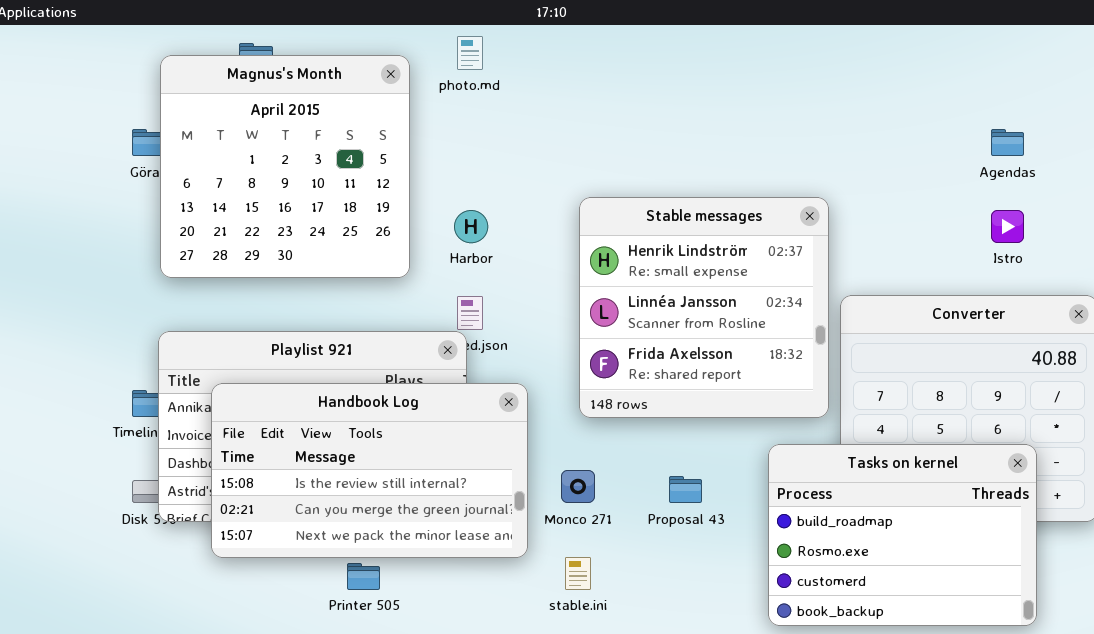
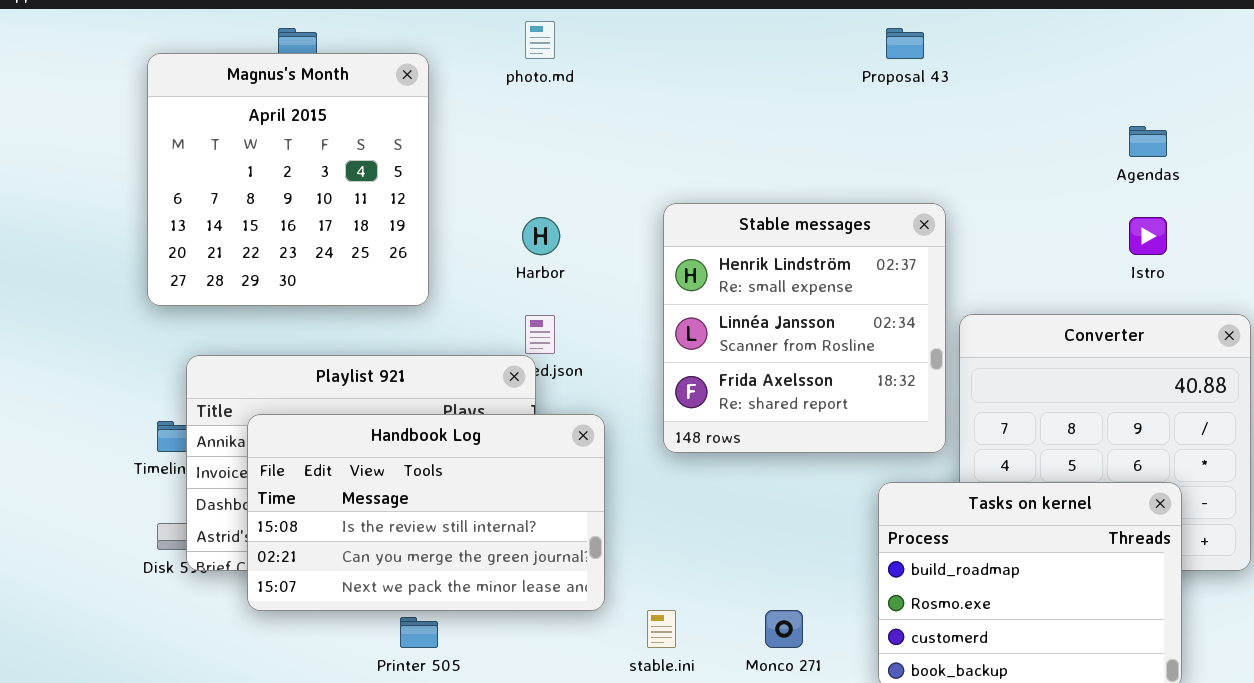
Magnus's Month: [160,55,410,278] -> [147,53,429,306], moved
Monco 271: [561,470,595,503] -> [765,610,803,648], moved
Proposal 43: [669,476,702,503] -> [886,28,924,59], moved

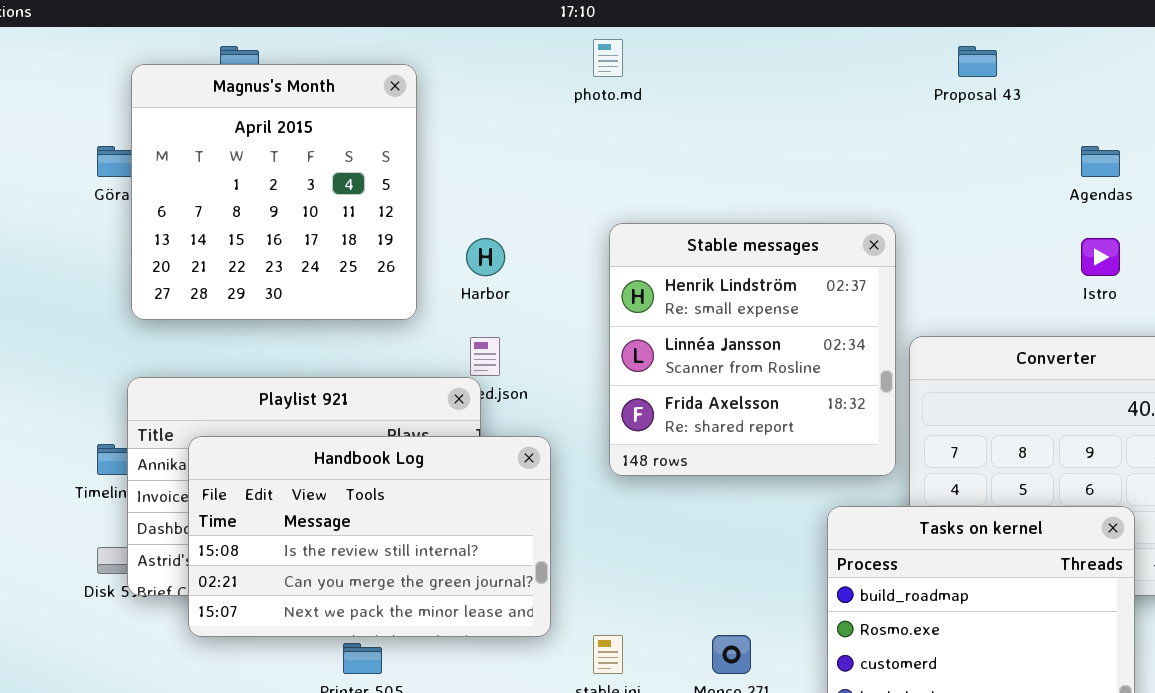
photo.md: [525,21,555,59] -> [593,39,623,77], moved
Proposal 43: [886,28,924,59] -> [958,46,997,77], moved
Magnus's Month: [147,53,429,306] -> [131,64,417,320], moved

